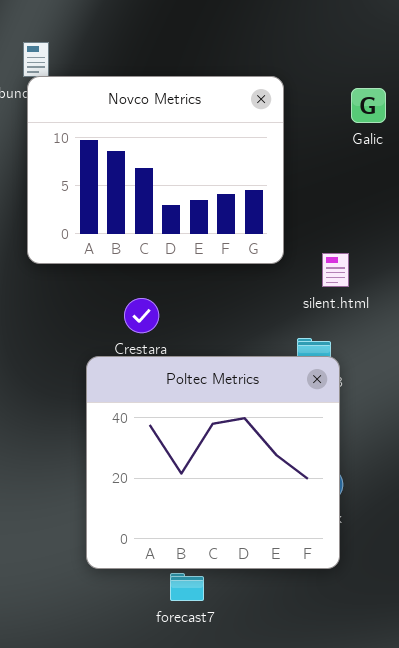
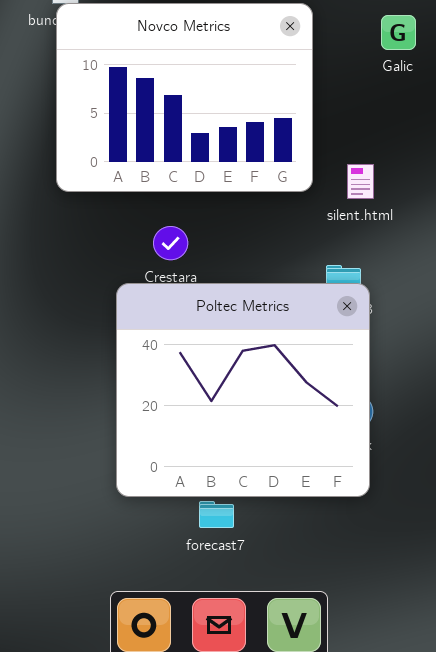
silent.html: [322,253,349,287] -> [347,164,374,199], moved

